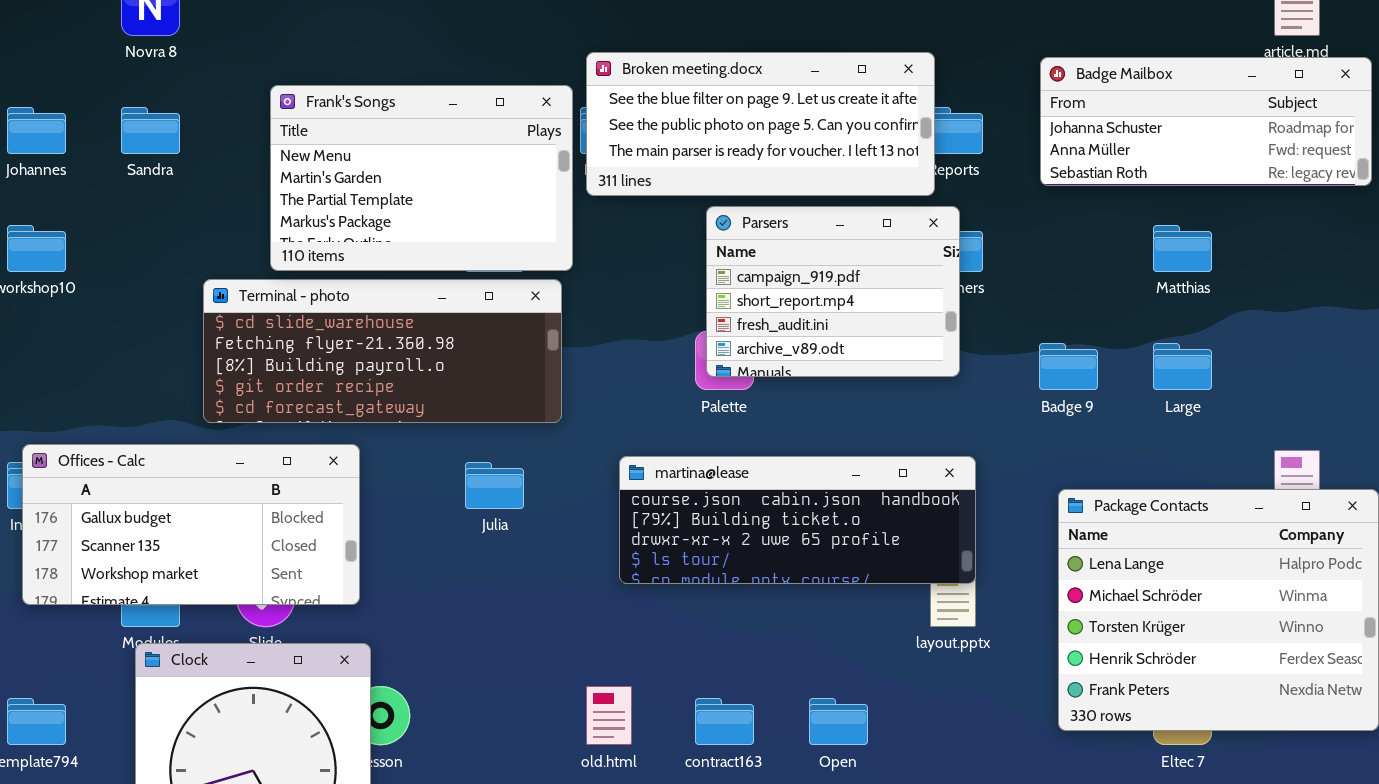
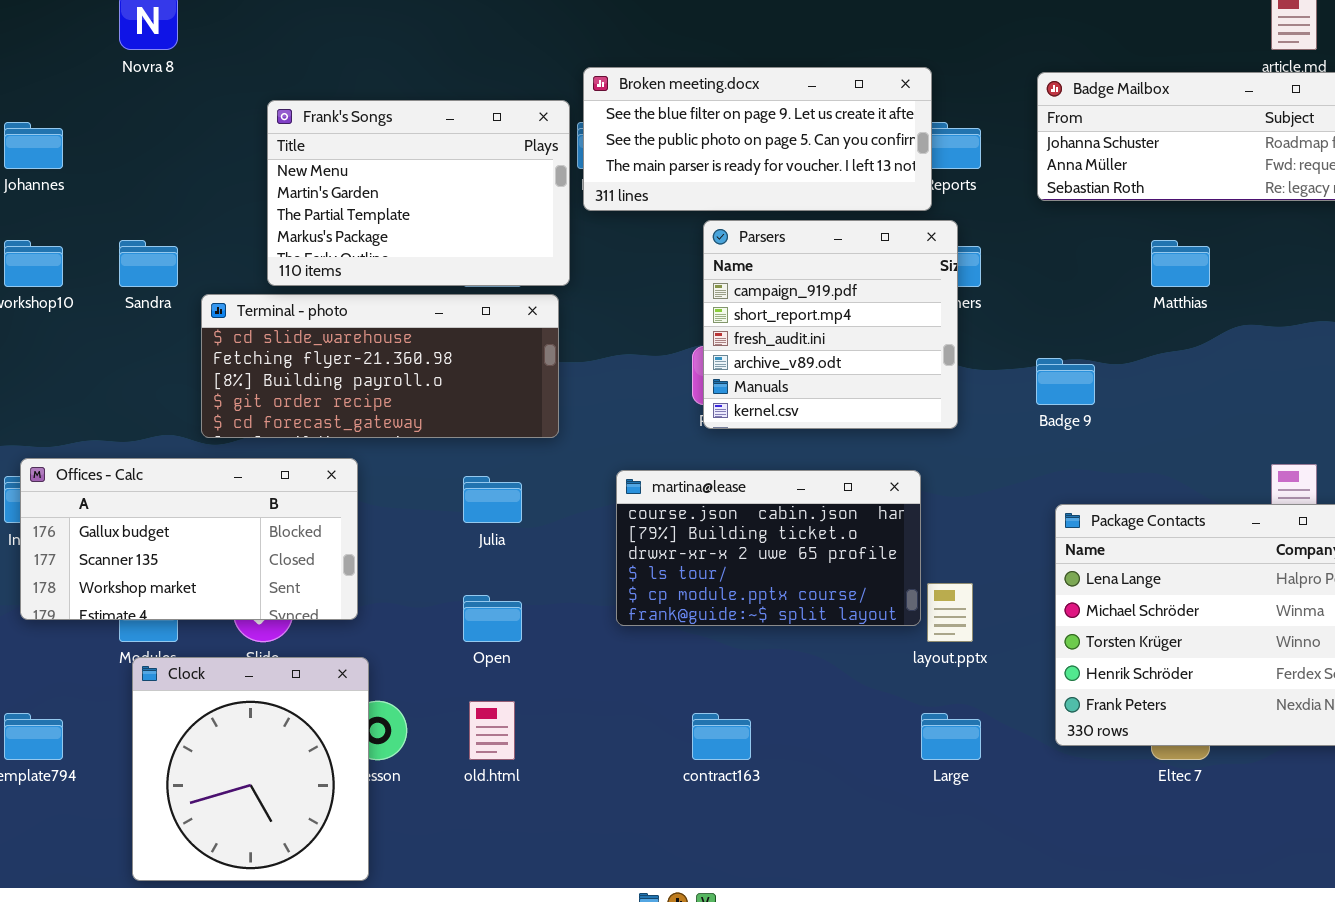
Sandra: [121,107,180,154] -> [119,240,178,287], moved
Parsers: [706,206,960,377] -> [703,220,958,429], resized
Large: [1153,343,1212,390] -> [921,713,981,760], moved
martina@lease: [619,456,976,584] -> [616,470,921,626], resized
old.html: [586,686,632,745] -> [469,701,515,760], moved
Open: [809,698,868,745] -> [463,595,522,642], moved

